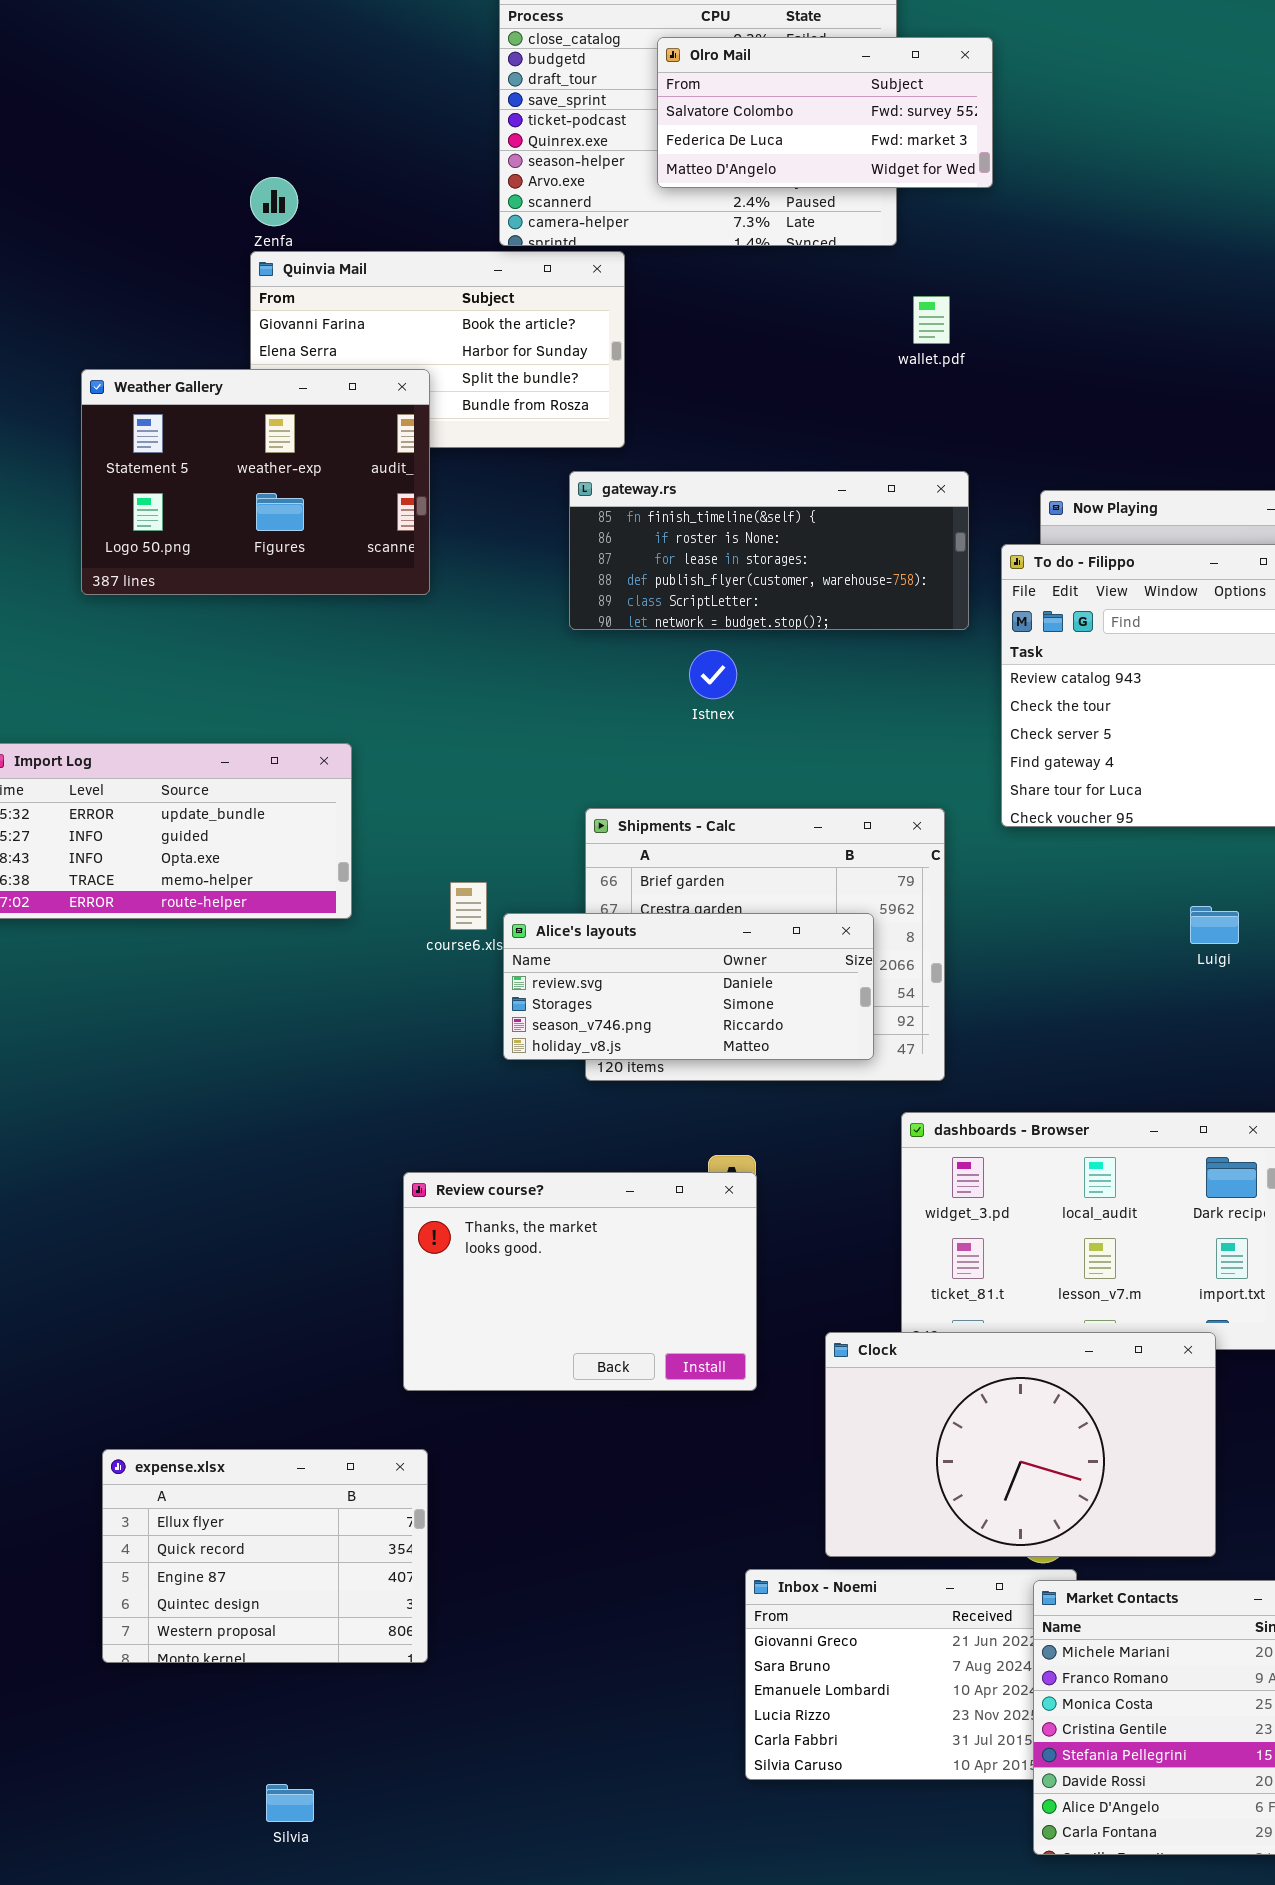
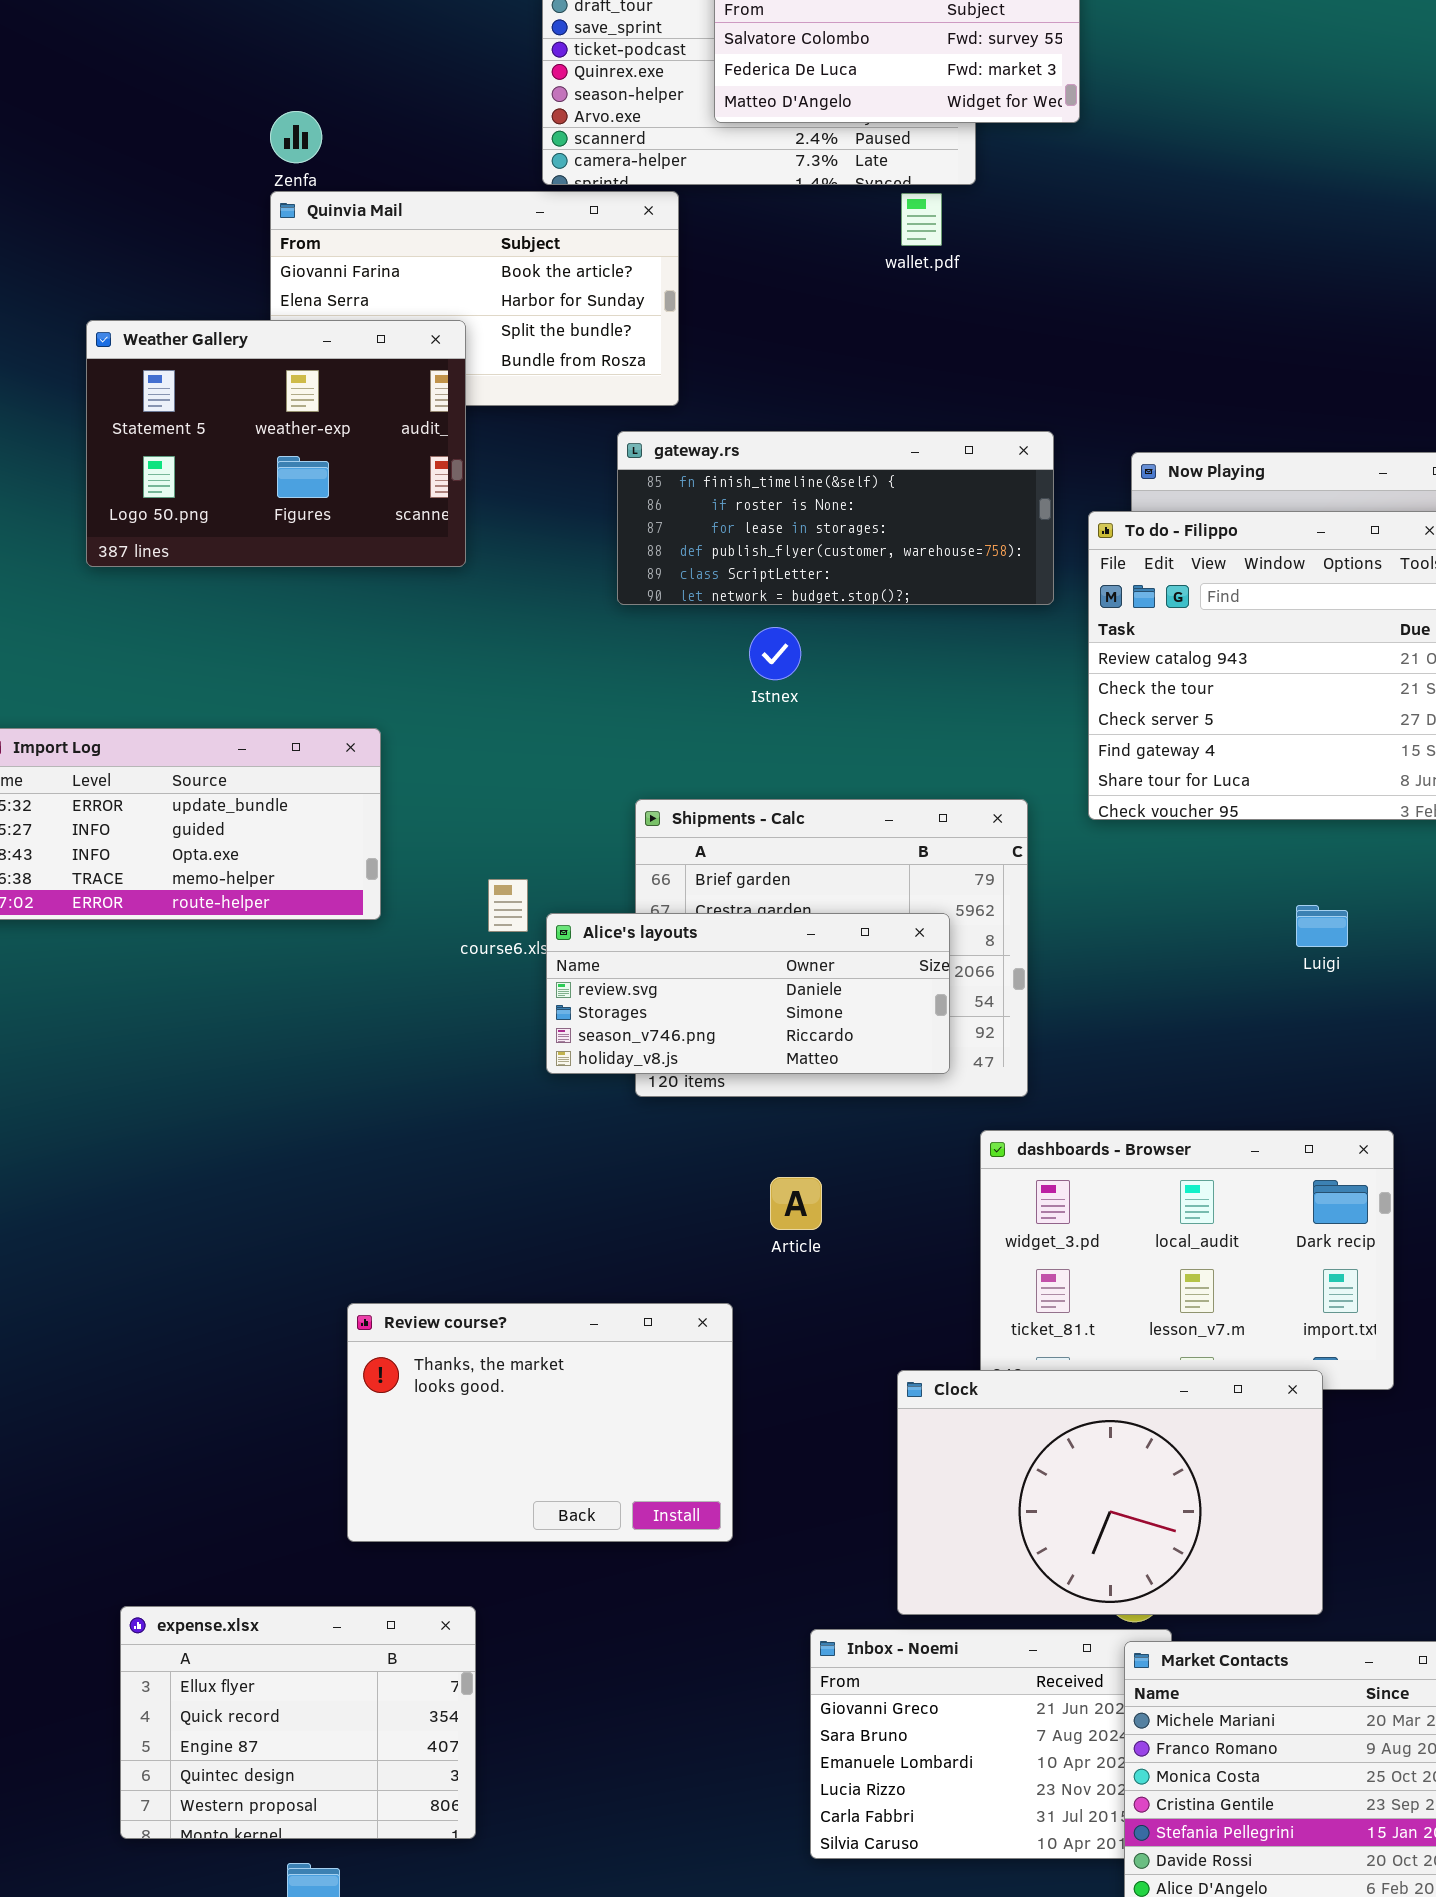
wallet.pdf: [913,296,950,344] -> [901,193,942,246], moved
Review course?: [403,1172,757,1391] -> [347,1303,733,1542], moved
expense.xlsx: [102,1449,428,1663] -> [120,1606,476,1839], moved

